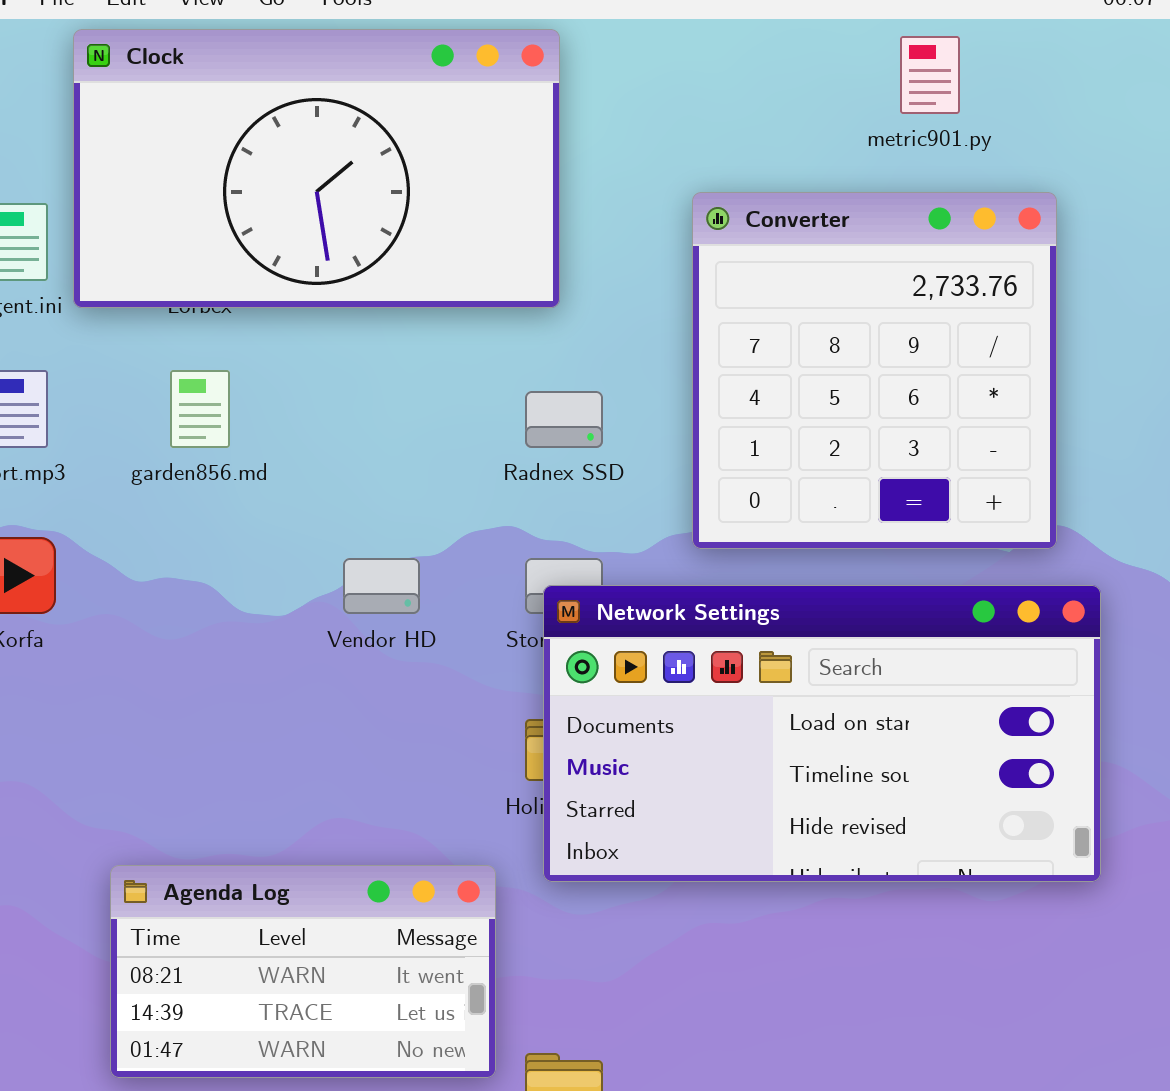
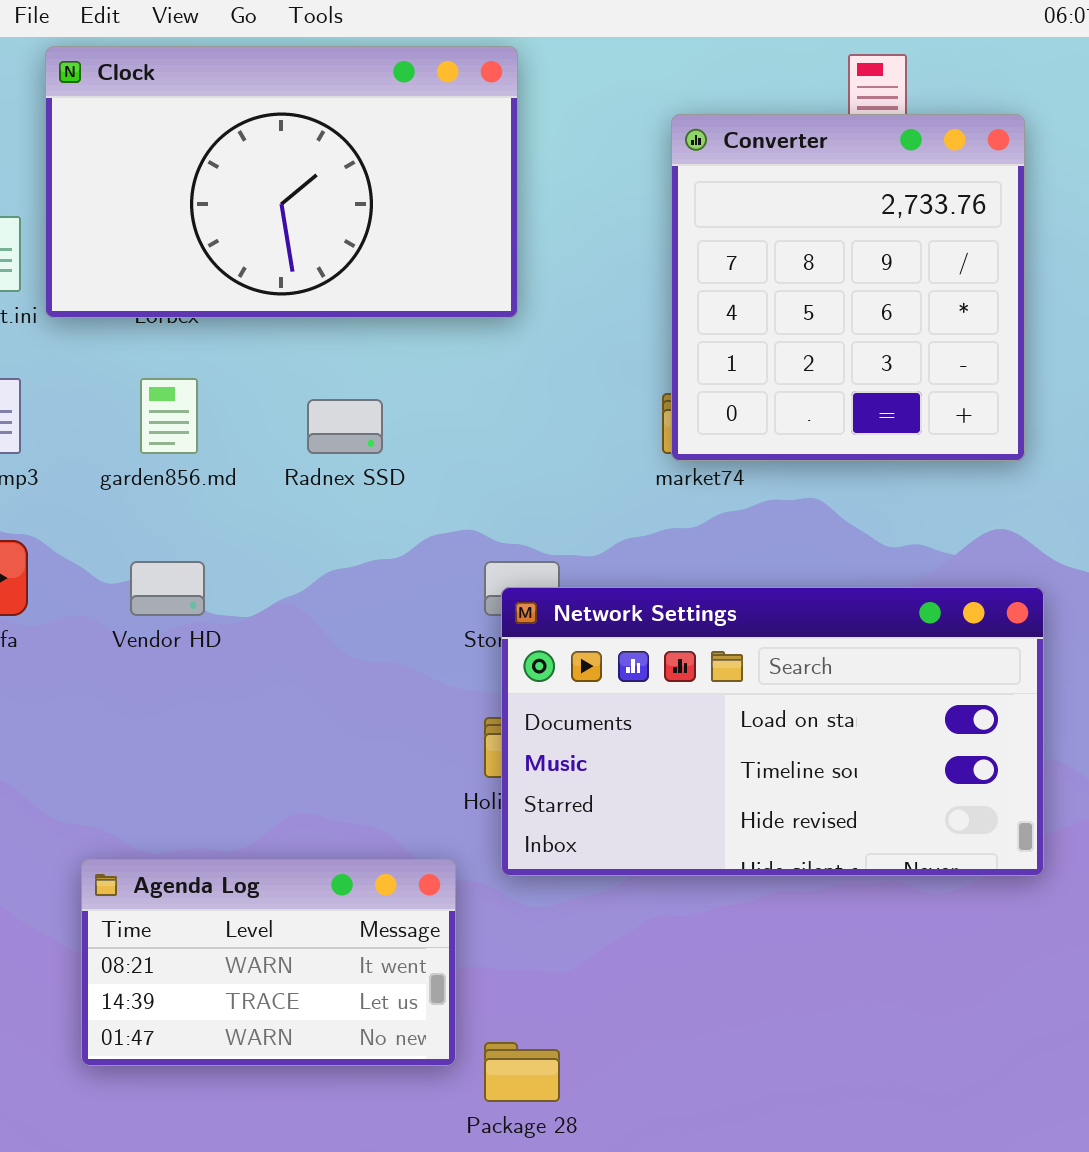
Converter: [692,192,1057,549] -> [671,114,1025,461], moved
Radnex SSD: [525,391,603,448] -> [307,399,383,454], moved
Vendor HD: [343,558,420,614] -> [130,561,205,616], moved

